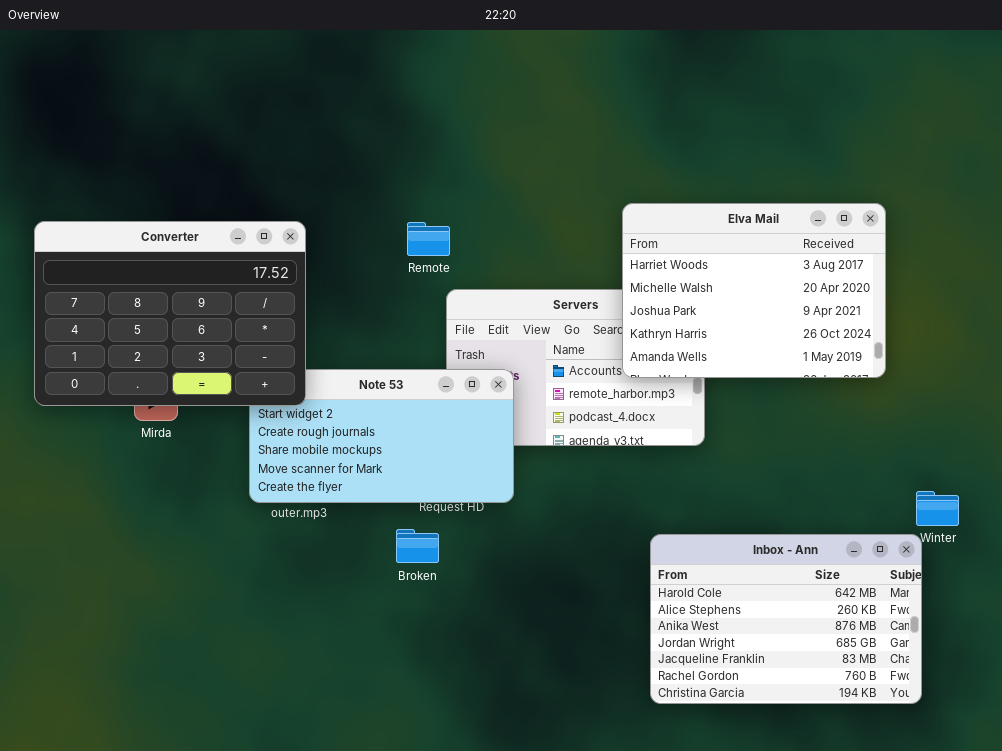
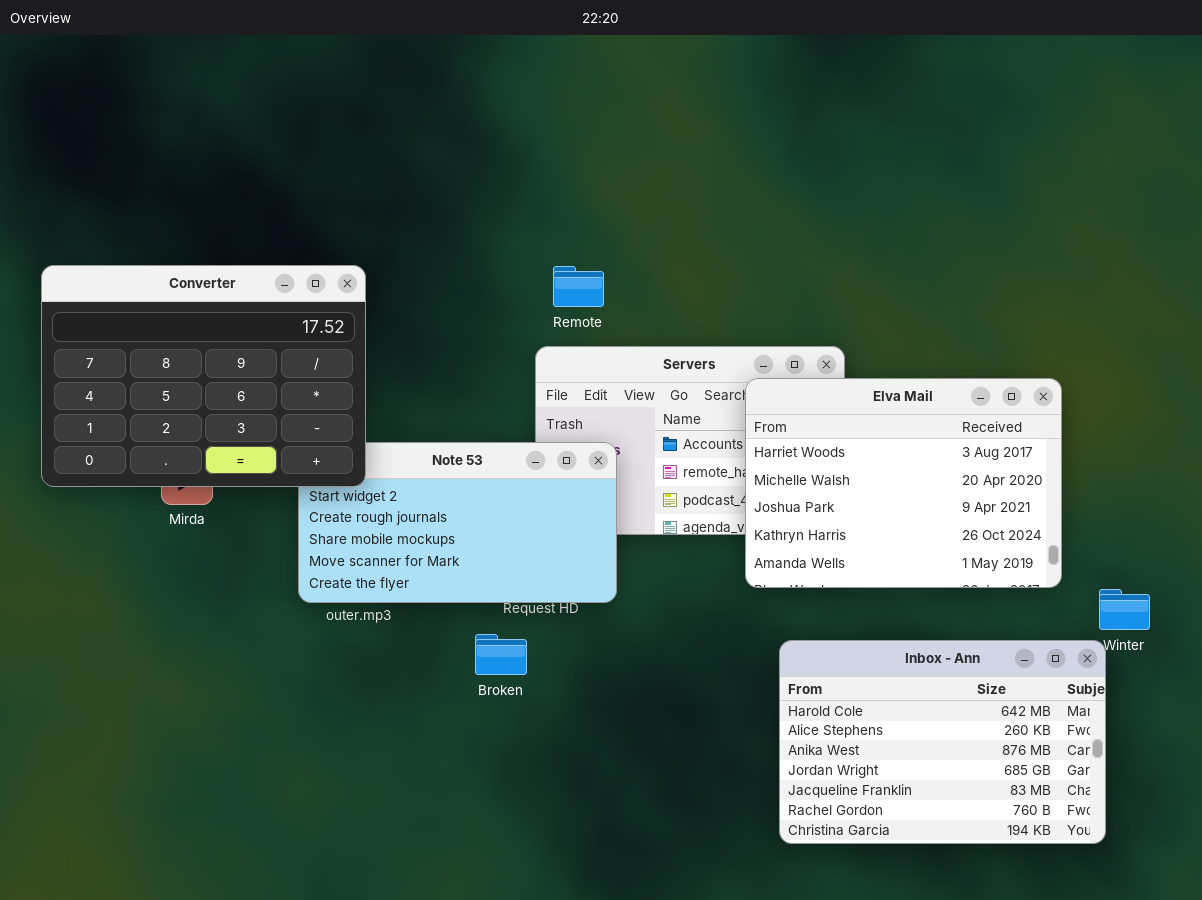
Elva Mail: [622,203,886,378] -> [745,378,1062,588], moved
Remote: [407,222,450,256] -> [553,266,604,307], moved

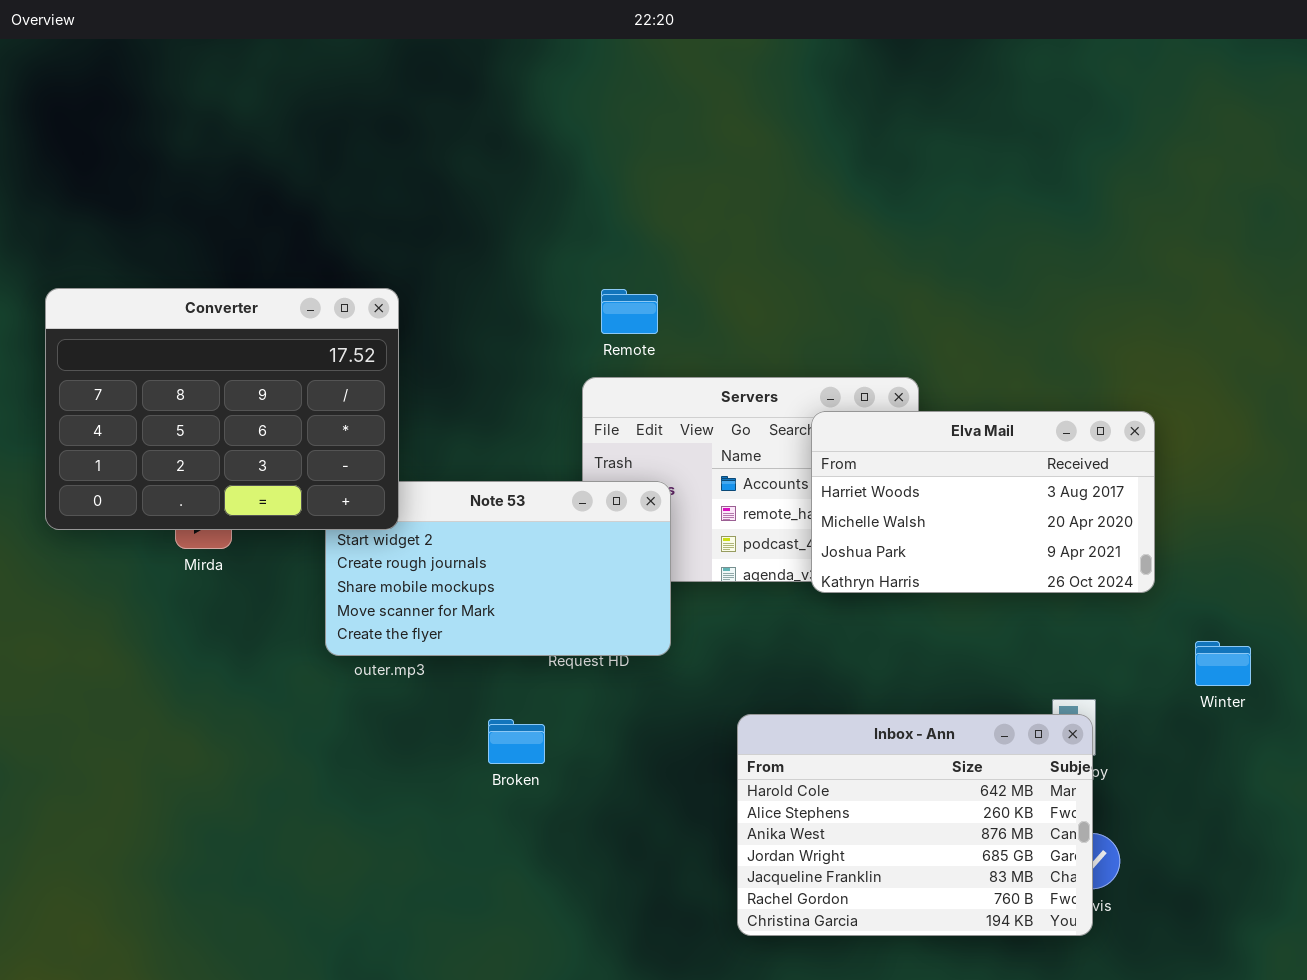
Elva Mail: [745,378,1062,588] -> [811,411,1155,593], resized
Broken: [475,634,527,675] -> [488,719,545,764], moved
Inbox - Ann: [779,640,1106,844] -> [737,714,1093,936], moved

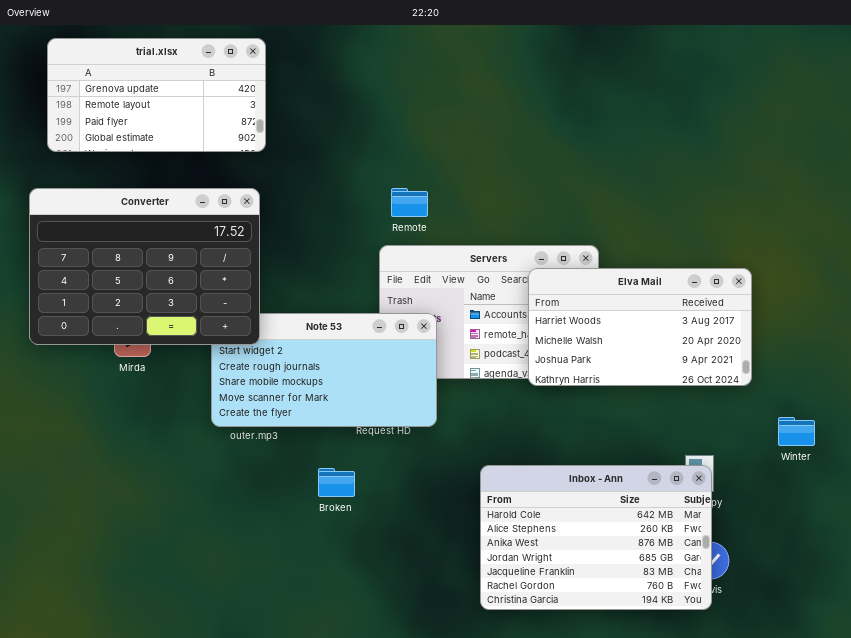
trial.xlsx: none -> [47,38,266,152], opened

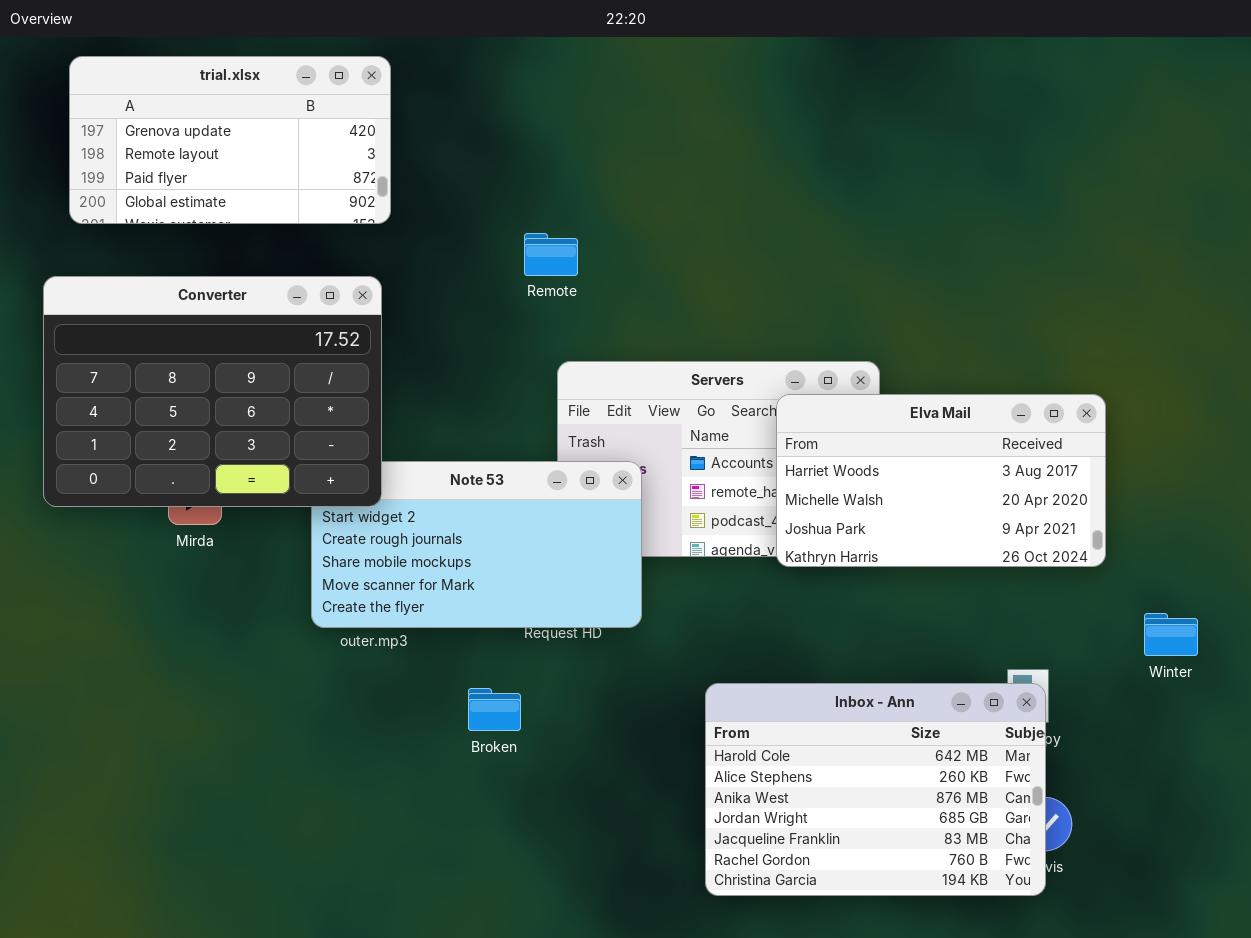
Remote: [391,188,428,217] -> [524,233,578,276], moved

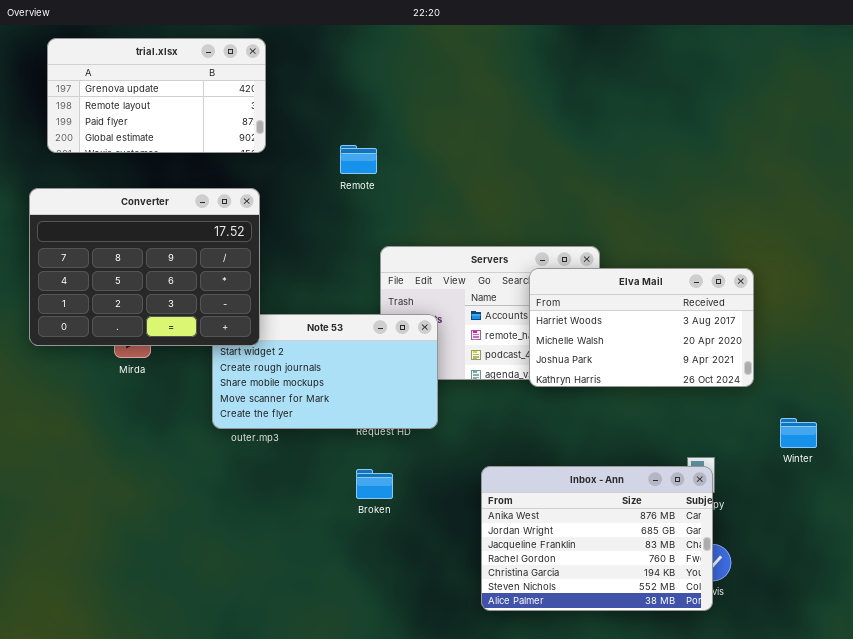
Remote: [524,233,578,276] -> [340,145,377,174], moved
Inbox - Ann: [705,683,1046,896] -> [481,466,713,611], scrolled down 2 rows
Broken: [468,688,521,731] -> [356,469,393,499], moved

